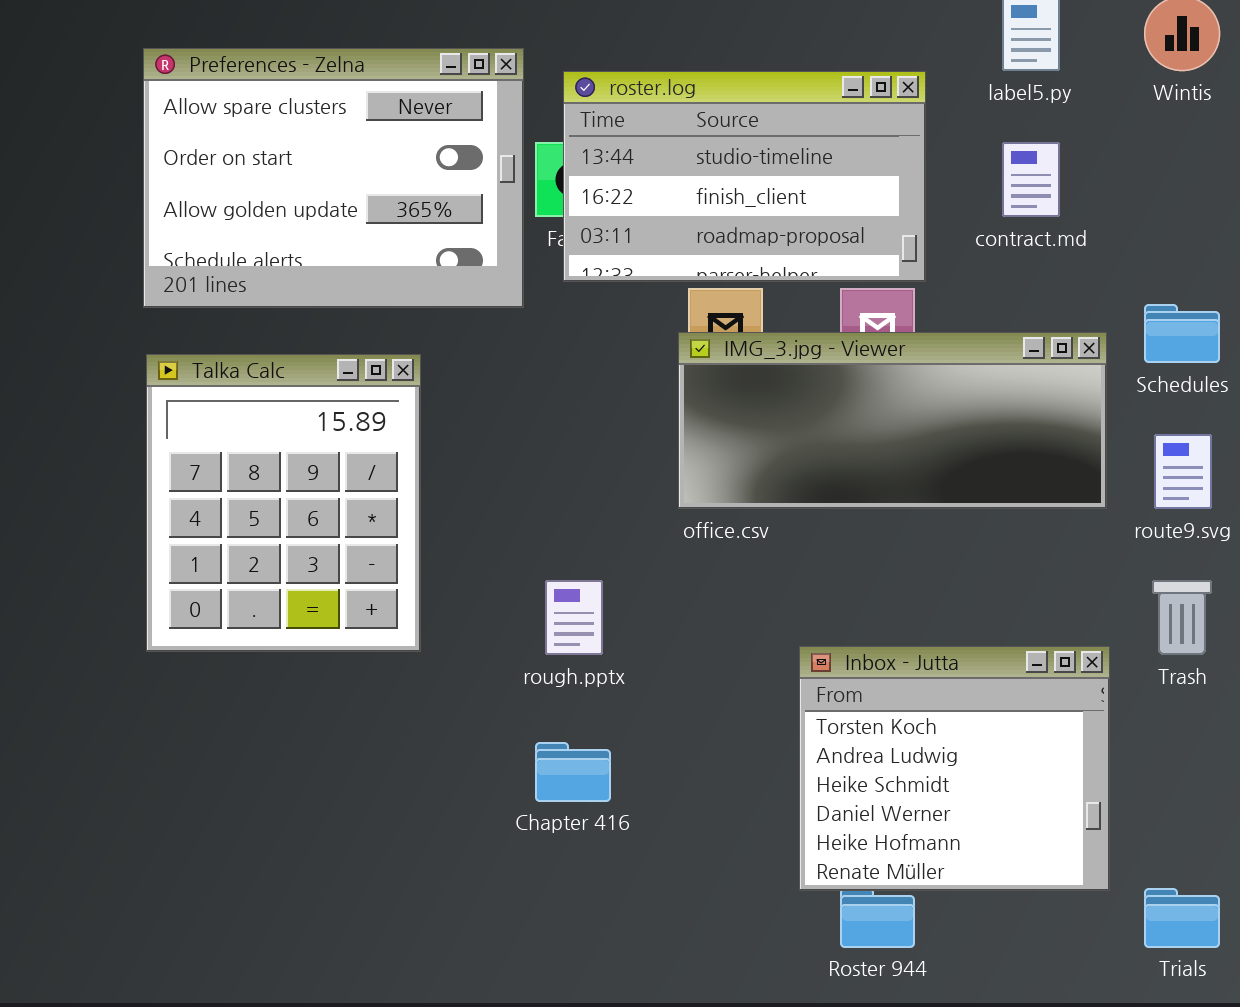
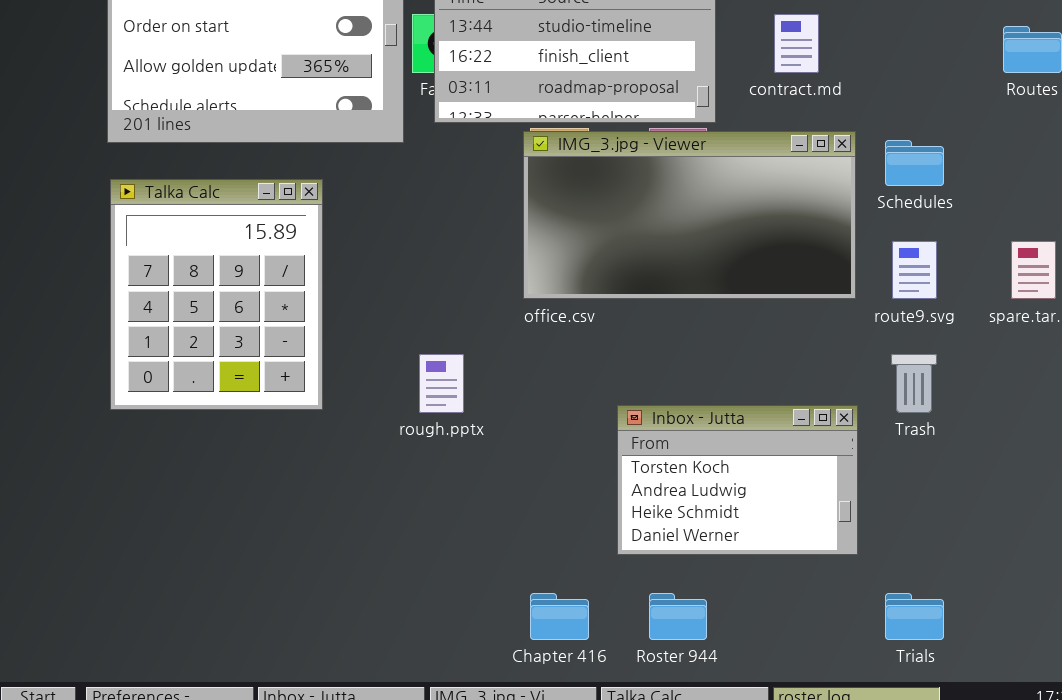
IMG_3.jpg - Viewer: [678,332,1107,509] -> [523,131,856,299], resized
Inbox - Jutta: [799,646,1110,891] -> [617,405,858,555], resized
Chapter 416: [535,742,611,802] -> [530,593,589,640], moved

